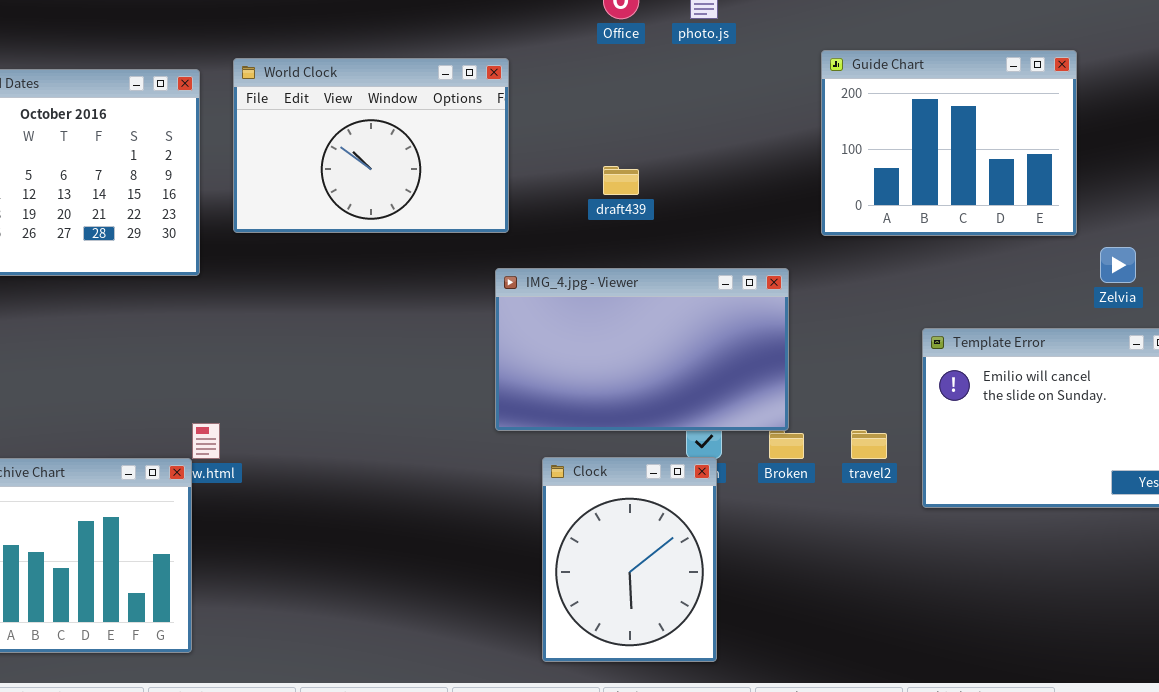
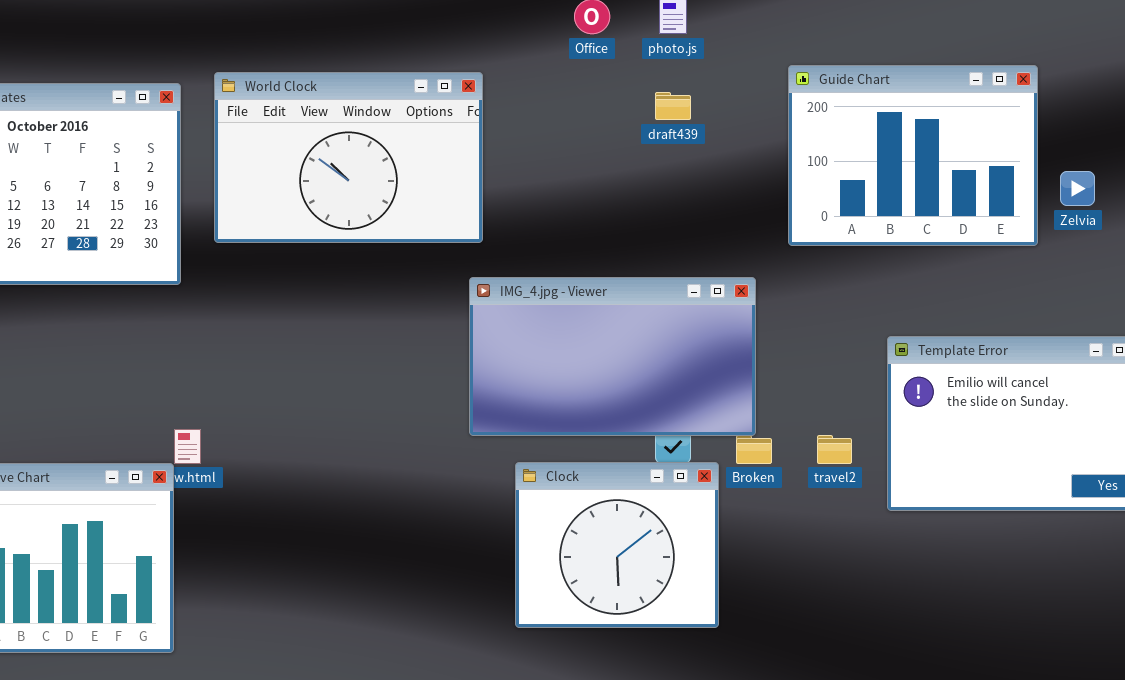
draft439: [603,166,639,195] -> [655,92,691,120], moved
Zelvia: [1100,247,1136,283] -> [1060,171,1095,206], moved
Clock: [542,457,717,662] -> [515,462,719,628], resized

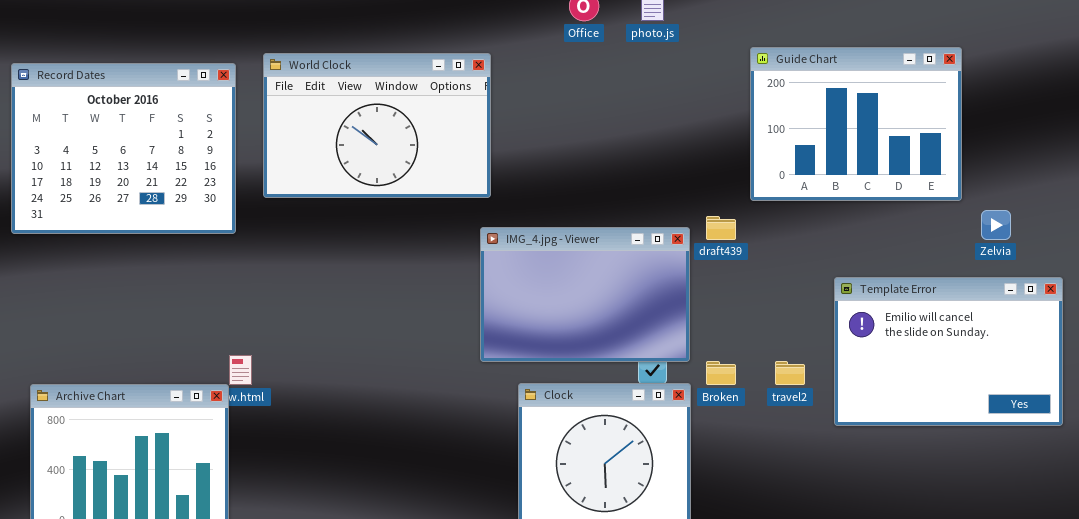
draft439: [655,92,691,120] -> [706,216,736,240], moved
Zelvia: [1060,171,1095,206] -> [981,210,1011,240], moved
IMG_4.jpg - Viewer: [469,277,756,436] -> [480,227,690,362], resized

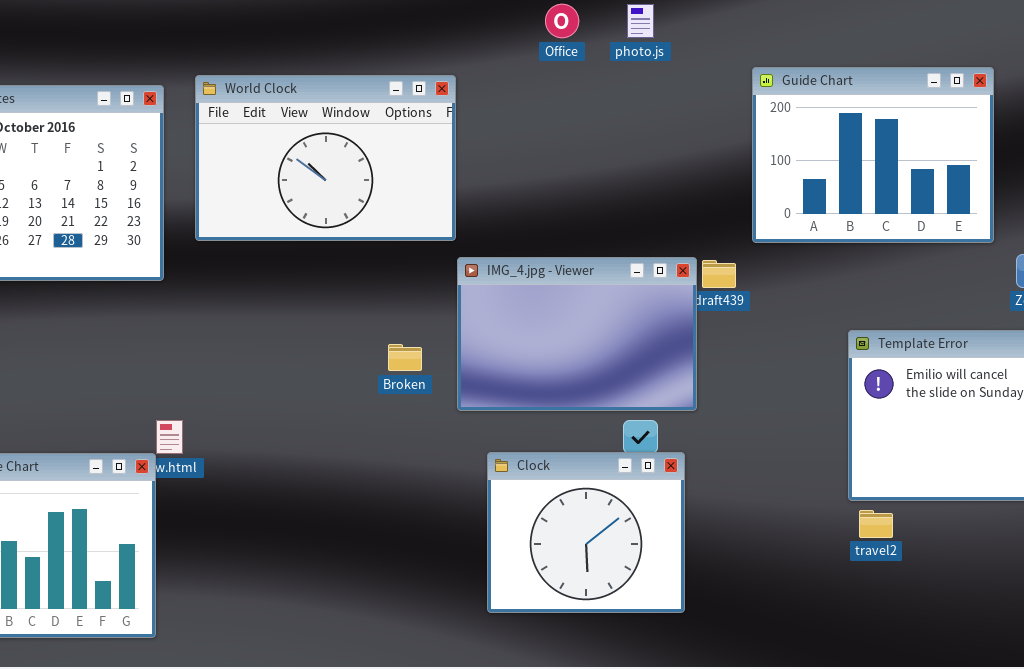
IMG_4.jpg - Viewer: [480,227,690,362] -> [457,257,697,411], moved
Broken: [706,361,736,385] -> [388,344,422,371], moved
travel2: [775,361,805,385] -> [859,510,893,538], moved

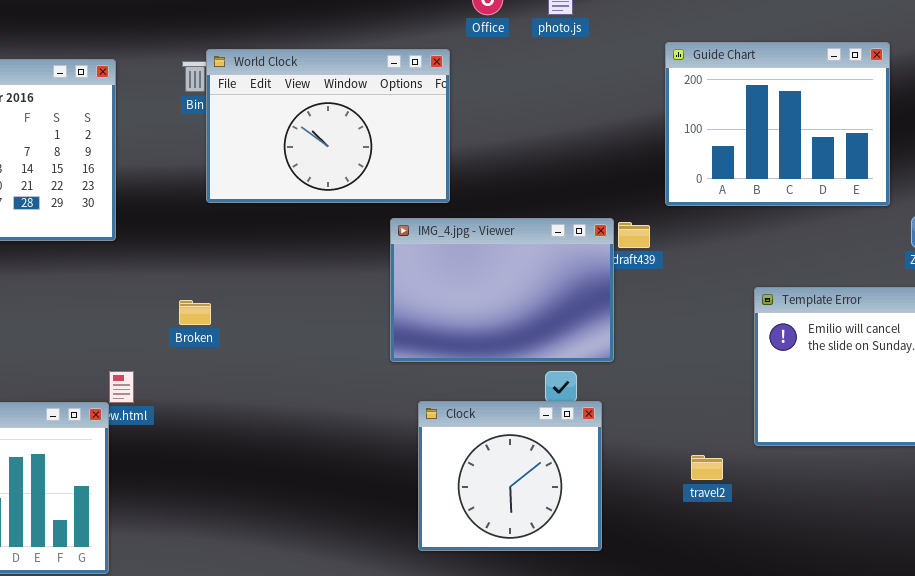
World Clock: [195,75,456,241] -> [206,49,450,203], moved
Broken: [388,344,422,371] -> [179,300,211,325], moved
travel2: [859,510,893,538] -> [691,455,723,480], moved

